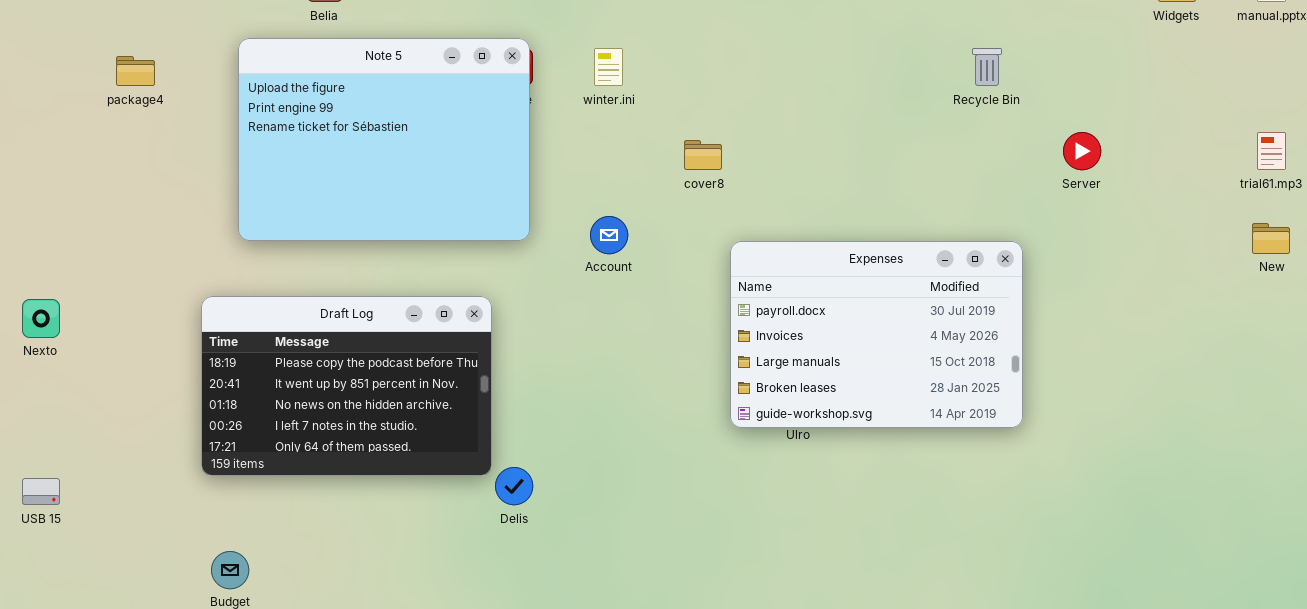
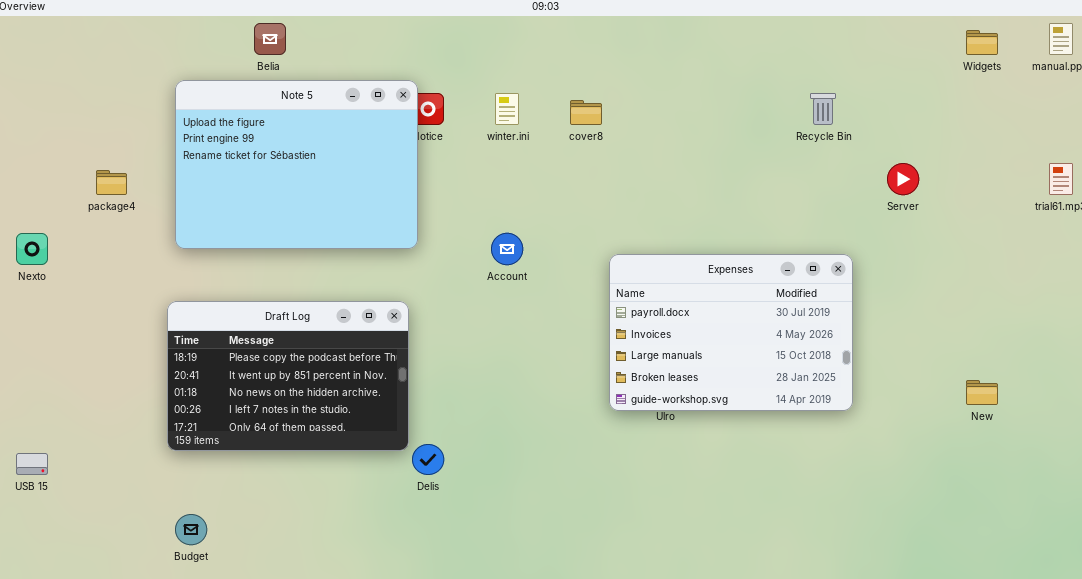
Note 5: [238,38,530,241] -> [175,80,418,249], moved
package4: [116,56,155,86] -> [96,170,127,195], moved
cover8: [684,140,722,170] -> [570,100,602,125], moved
New: [1252,223,1290,254] -> [966,380,998,405], moved
Nexto: [22,299,60,338] -> [16,233,48,265], moved

